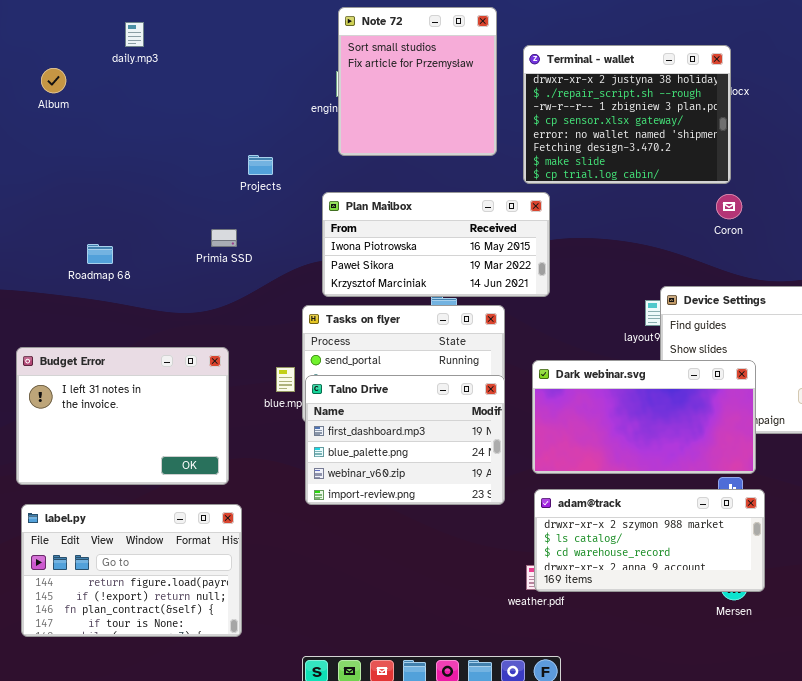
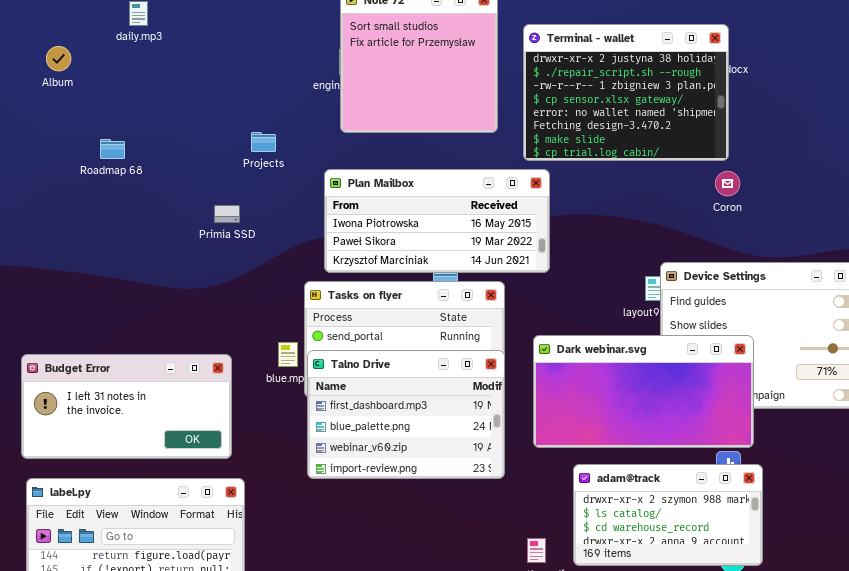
Roadmap 68: [87,244,113,264] -> [100,139,125,159], moved
Budget Error: [16,347,229,485] -> [21,354,232,459], resized
adam@track: [534,489,765,592] -> [573,464,763,566], resized

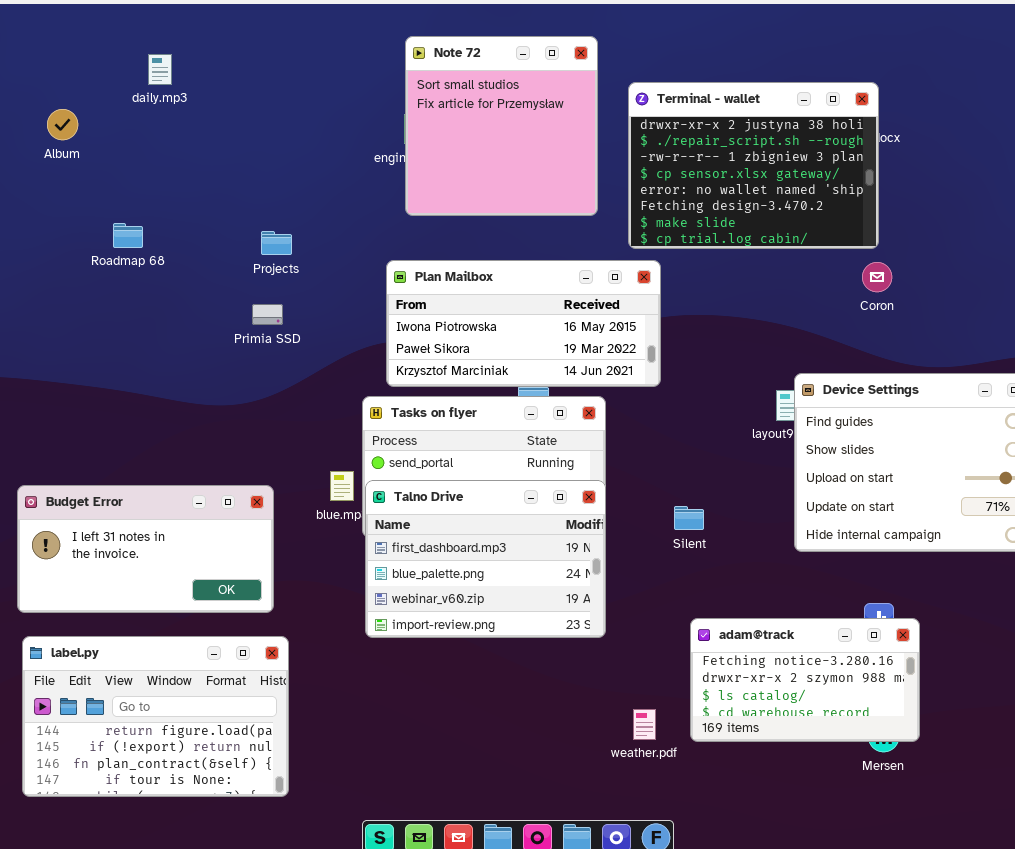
Projects: [251,132,276,152] -> [261,231,292,255], moved
Dark webinar.svg: [533,335,754,448] -> none, closed
adam@track: [573,464,763,566] -> [690,618,920,742], scrolled up 1 row

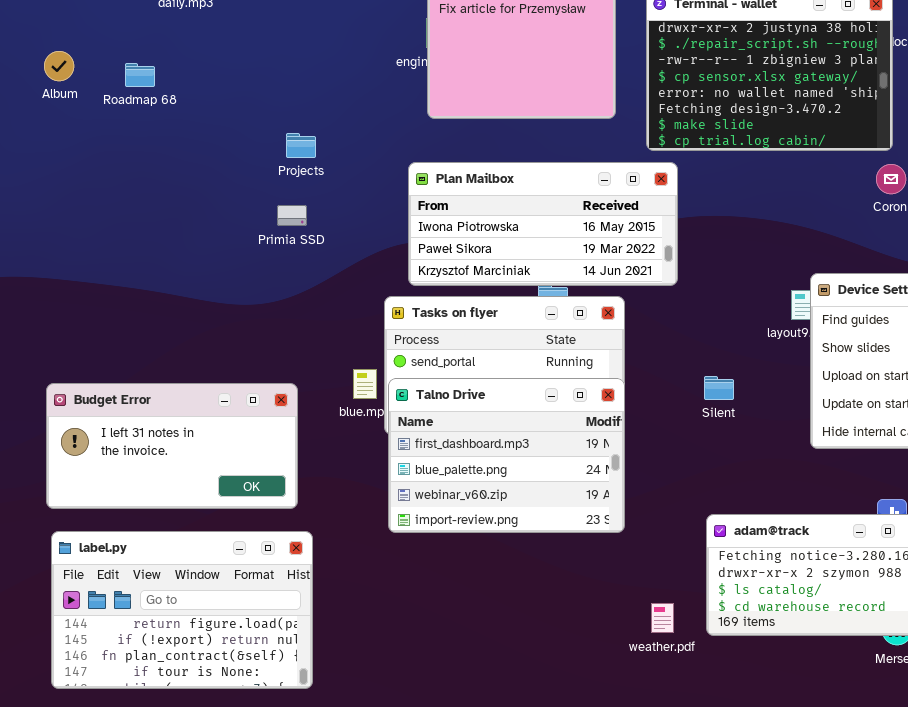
Album: [47,109,78,140] -> [44,51,74,81], moved
Roadmap 68: [113,223,143,248] -> [125,63,155,87], moved
Silent: [674,506,704,530] -> [704,376,734,400], moved

